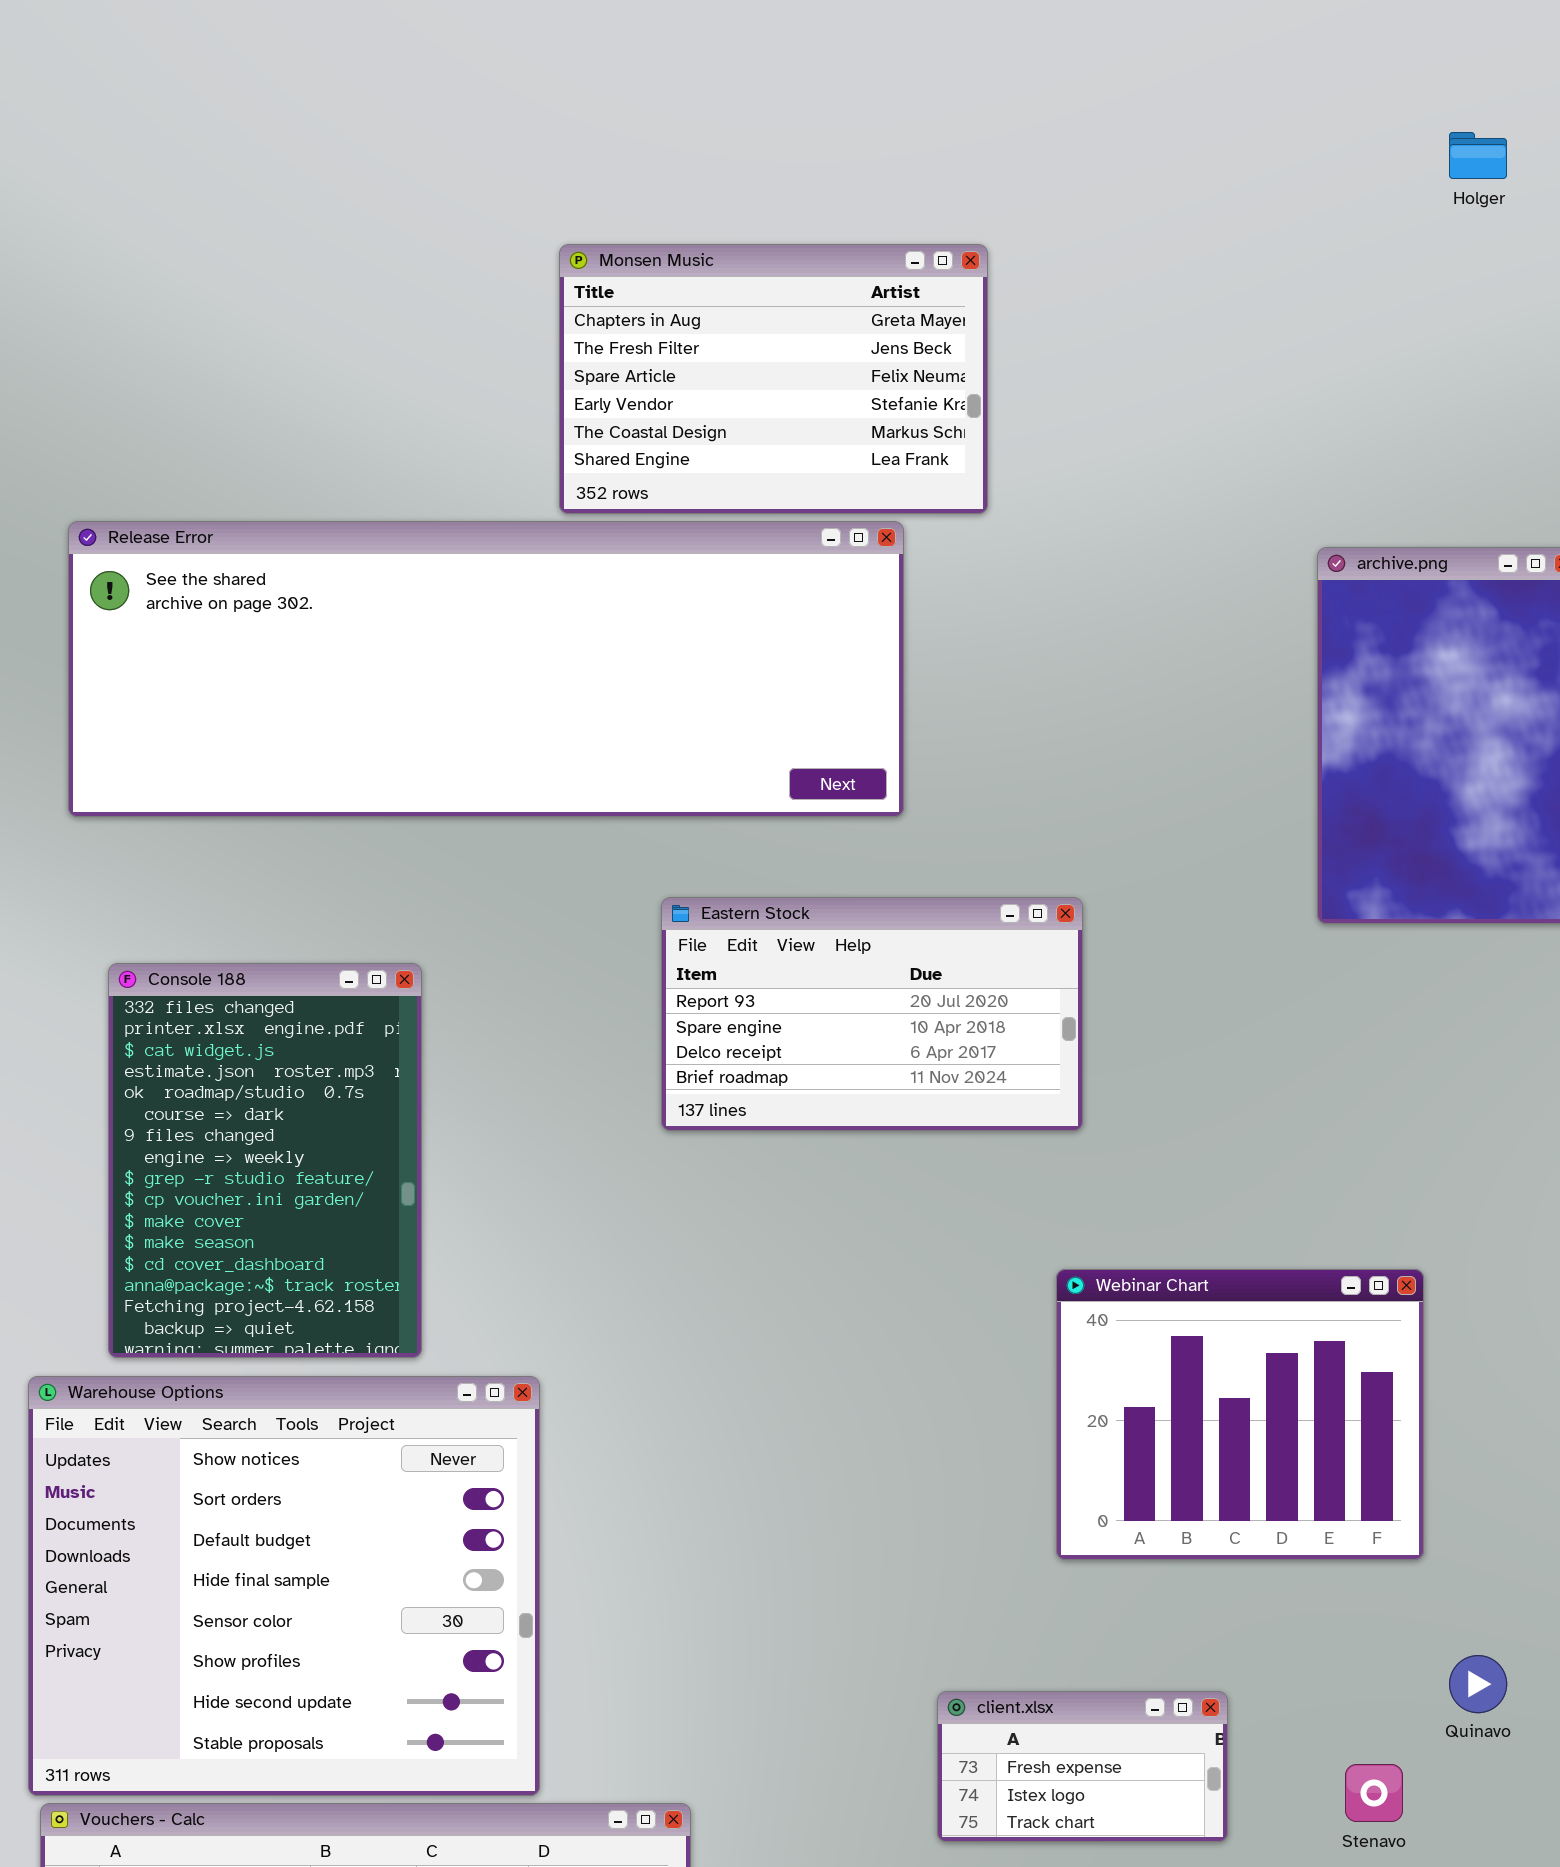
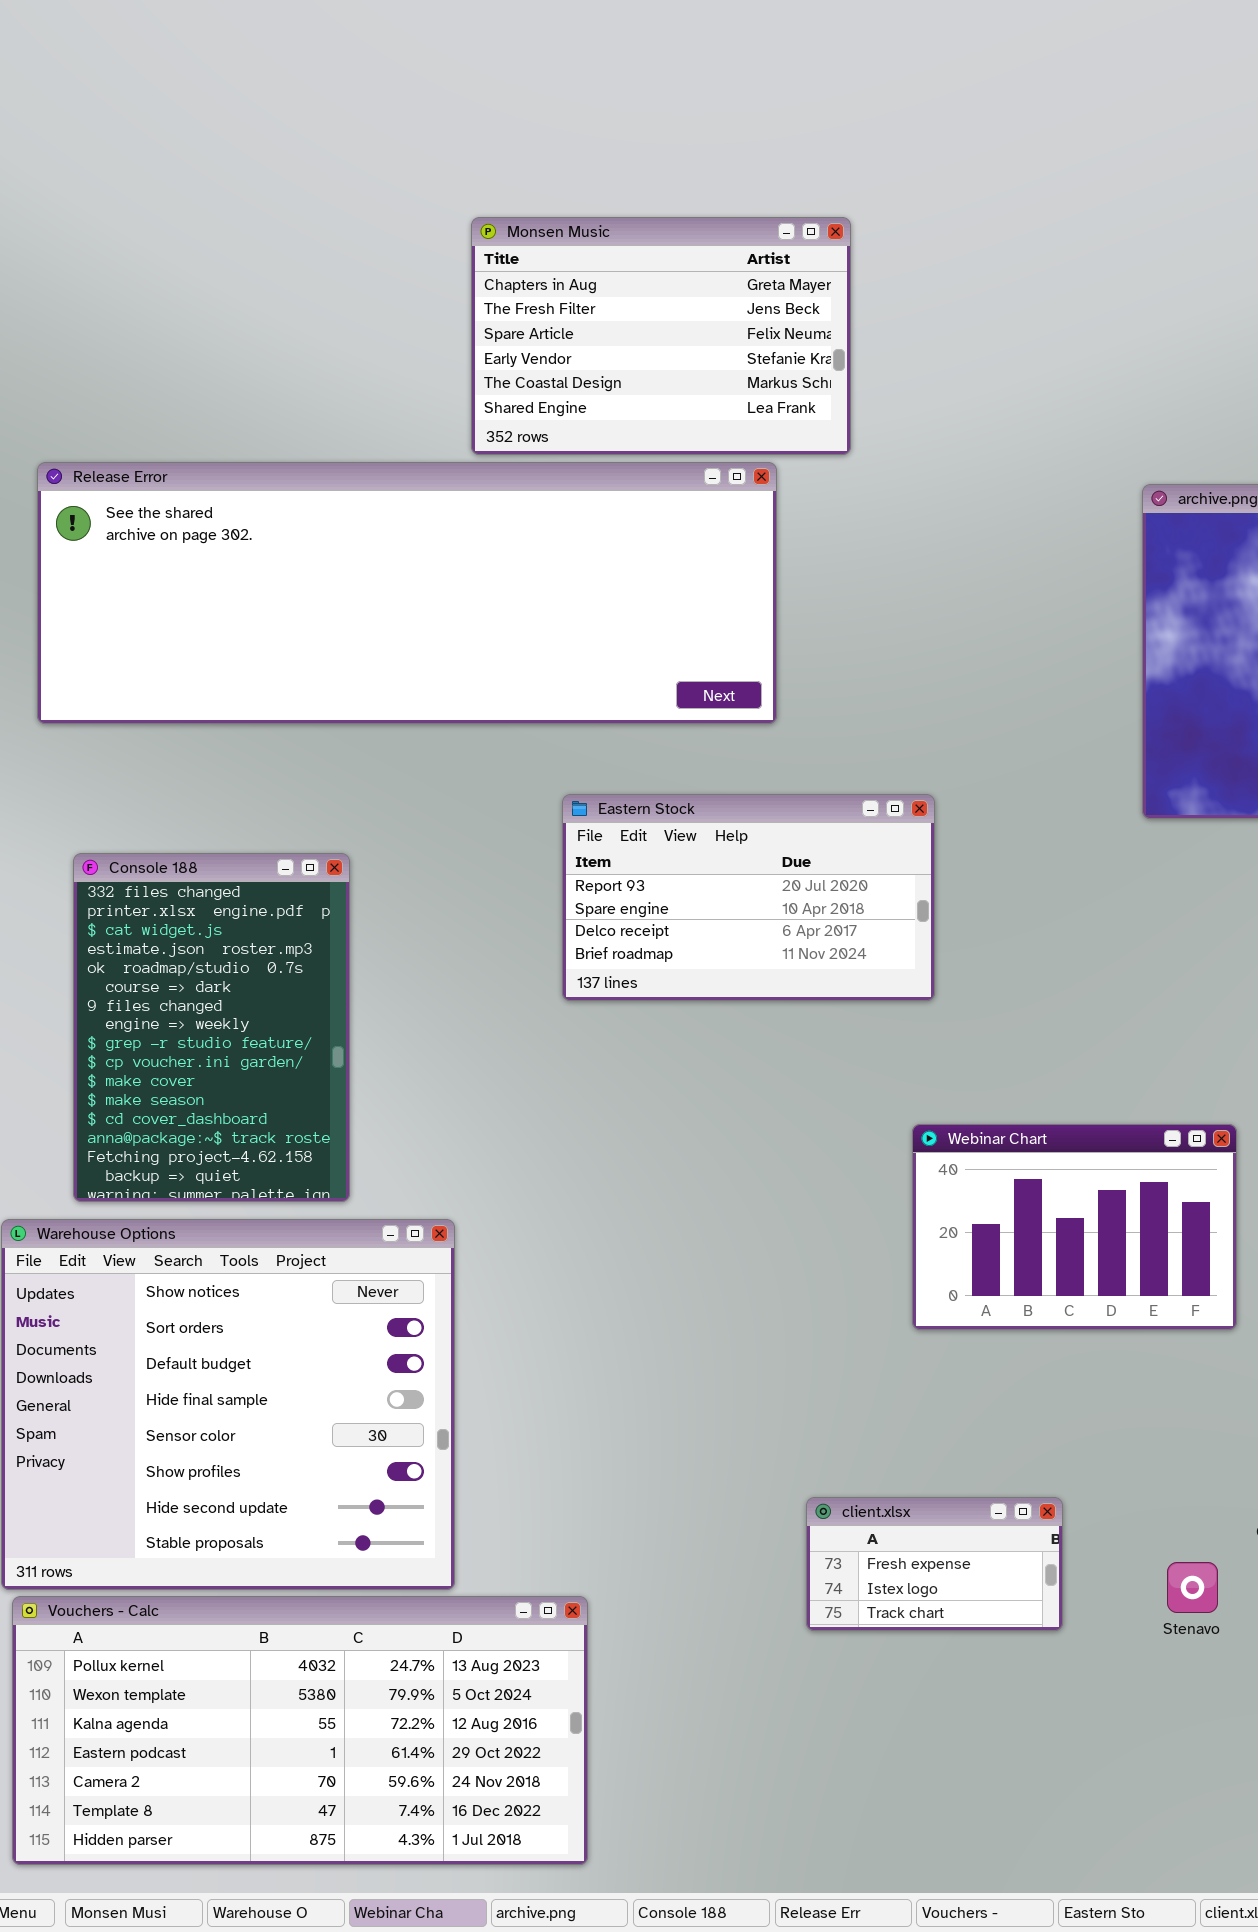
Webinar Chart: [1056,1269,1424,1560] -> [912,1124,1237,1330], resized

